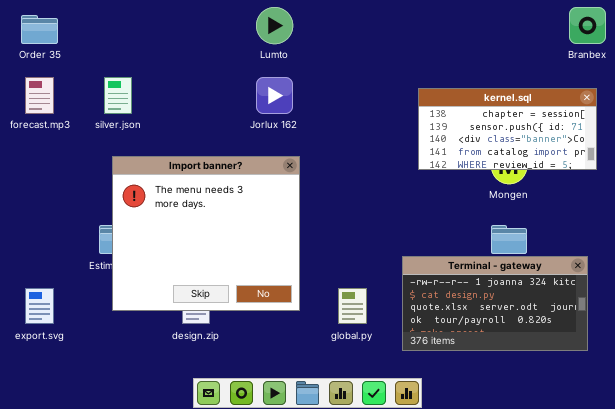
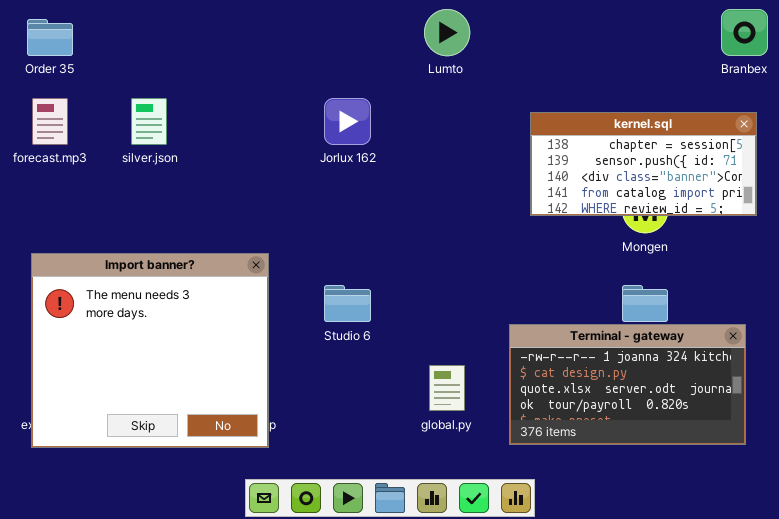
Lumto: [256,7,293,44] -> [424,9,470,56], moved
Import banner?: [112,156,300,311] -> [31,253,269,448], moved

